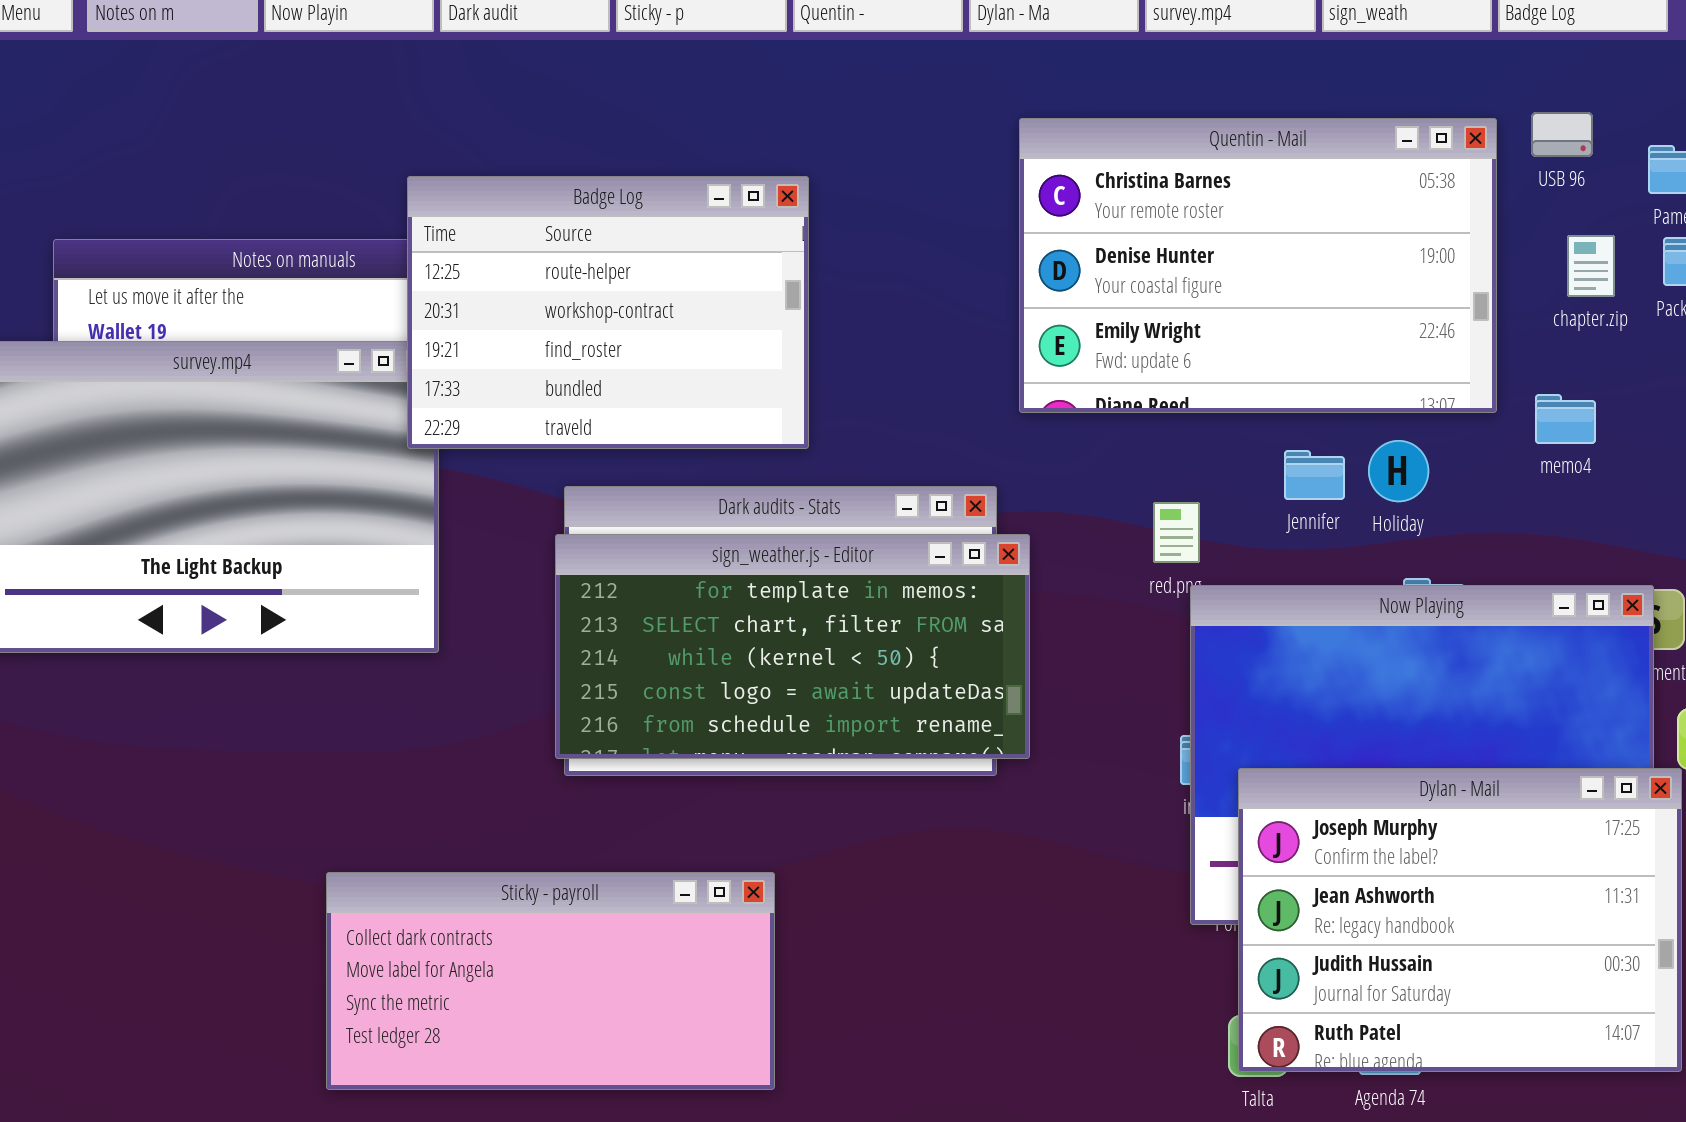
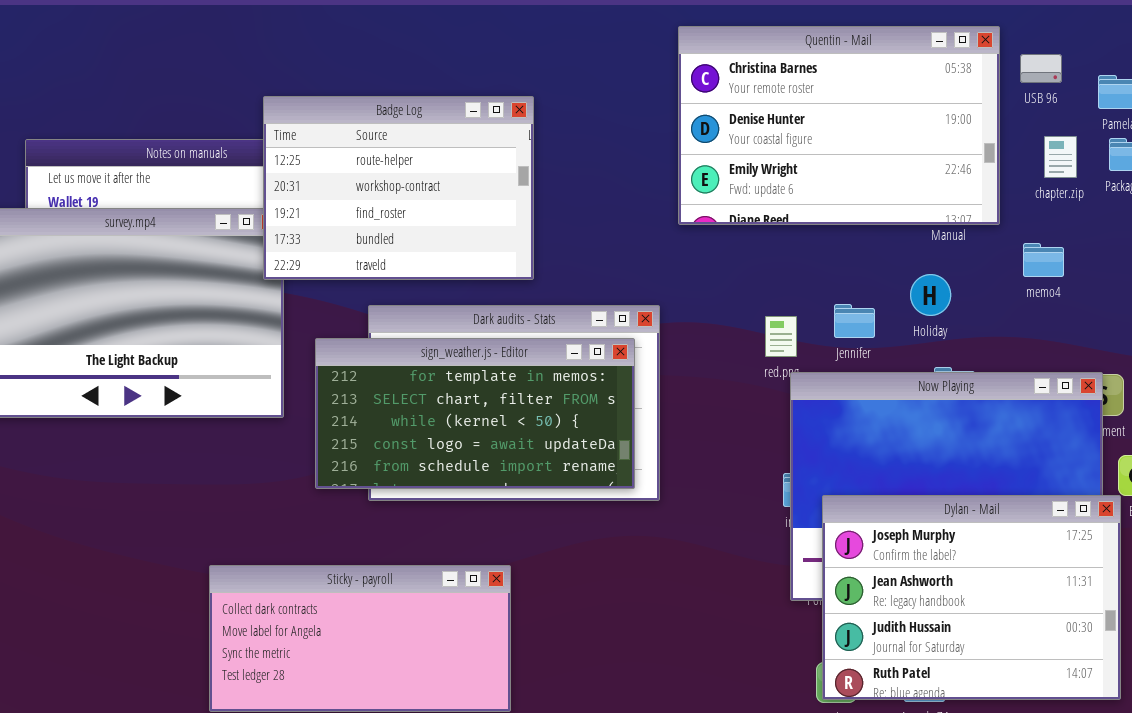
Quentin - Mail: [1019,118,1497,413] -> [678,26,1000,225], moved
Jennifer: [1284,450,1345,500] -> [834,304,875,338], moved
sign_weather.js - Editor: [555,534,1030,759] -> [315,338,635,489], moved

